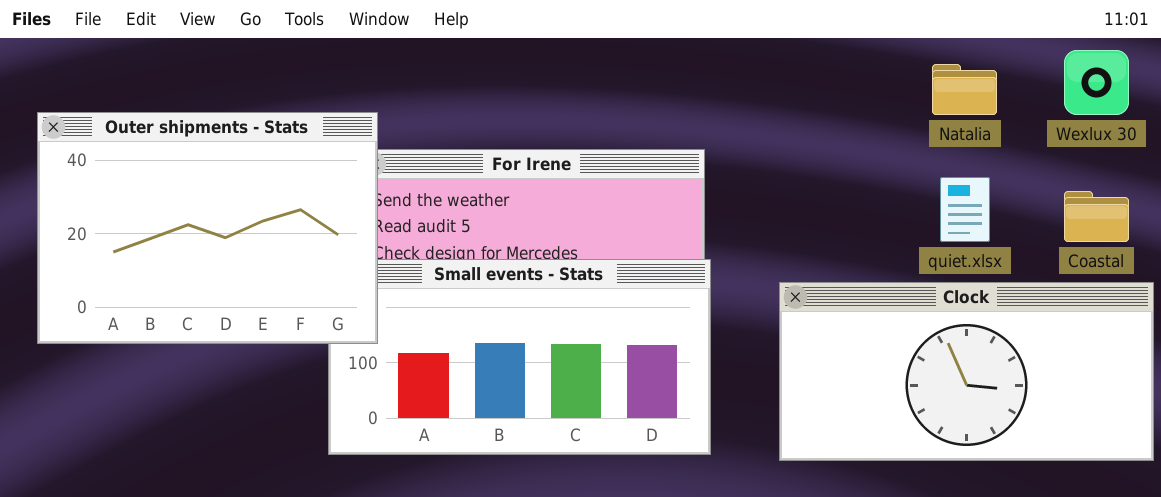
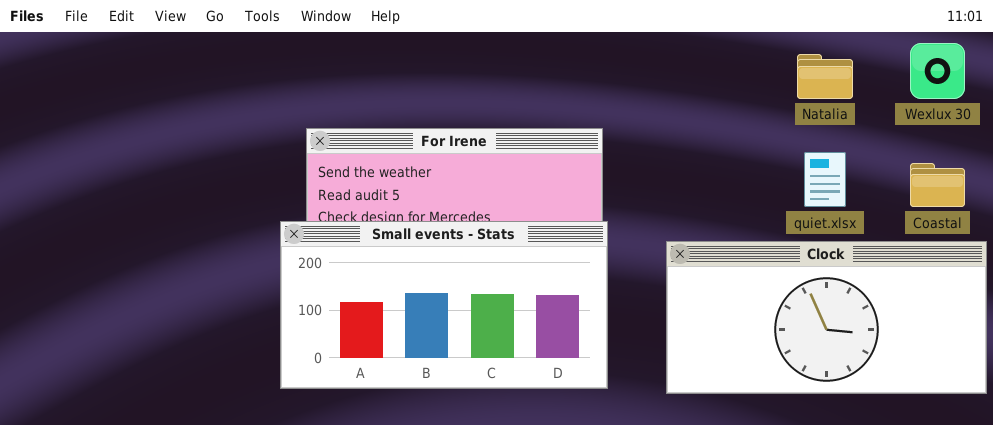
Outer shipments - Stats: [37,112,378,344] -> none, closed

